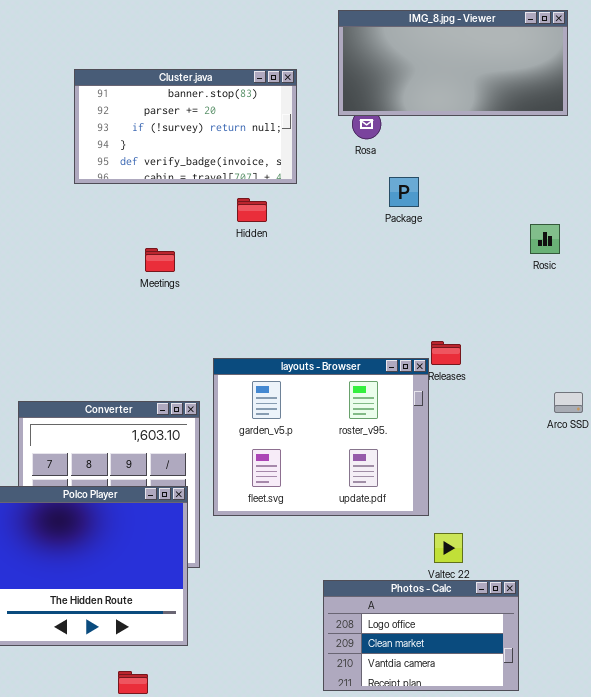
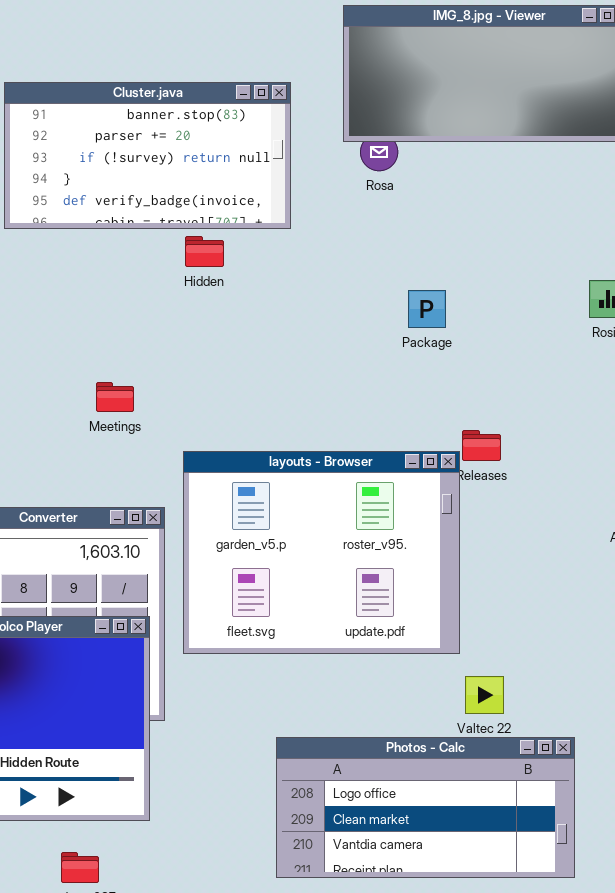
Package: [389,177,419,207] -> [408,290,446,328], moved
Hidden: [237,198,267,222] -> [185,236,224,267], moved
Meetings: [145,248,175,272] -> [96,382,134,412], moved
Photos - Calc: [323,580,519,691] -> [276,737,575,878], resized

